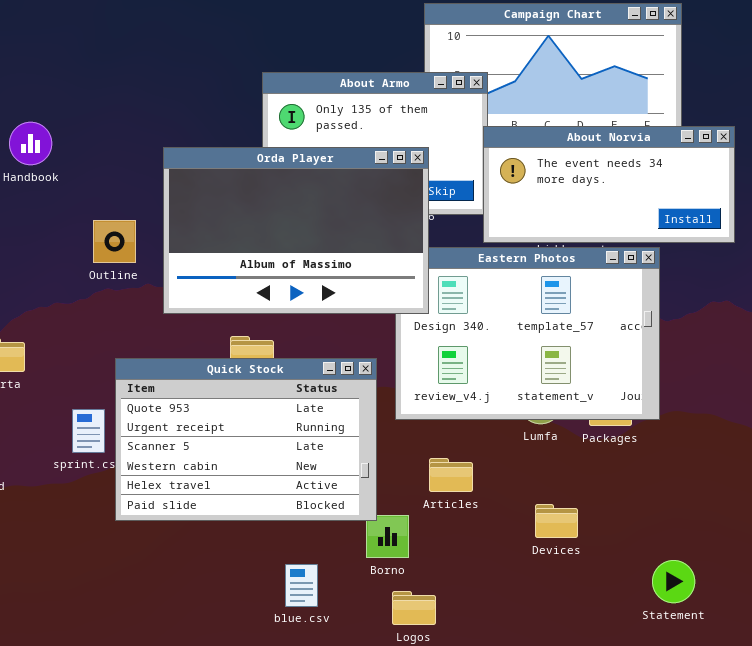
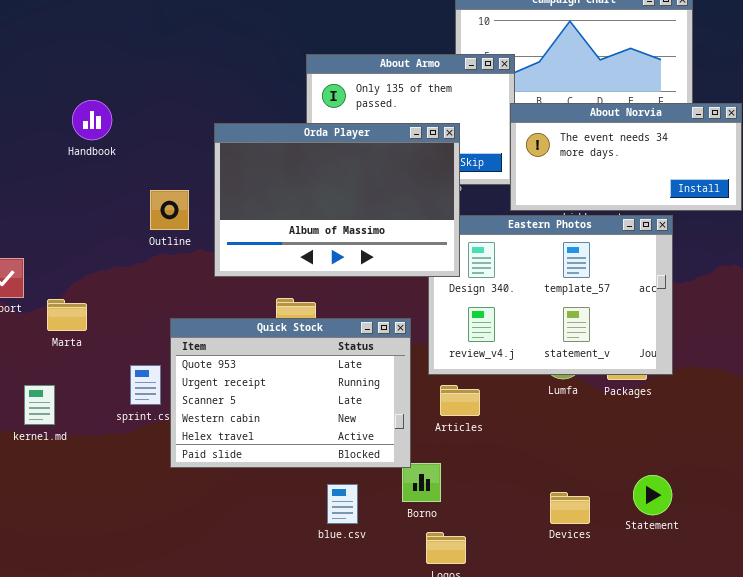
Articles: [429,458,473,492] -> [440,385,480,416], moved
Devices: [535,504,578,538] -> [550,492,590,524], moved
Statement: [652,560,695,603] -> [633,475,672,515], moved
blue.csv: [285,564,318,607] -> [327,484,358,524], moved

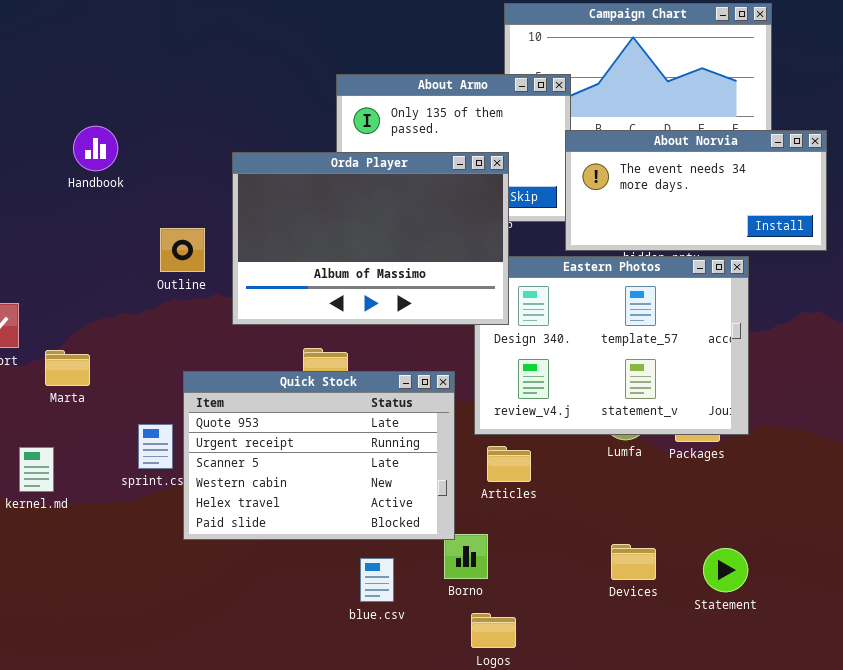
Devices: [550,492,590,524] -> [611,544,656,580], moved

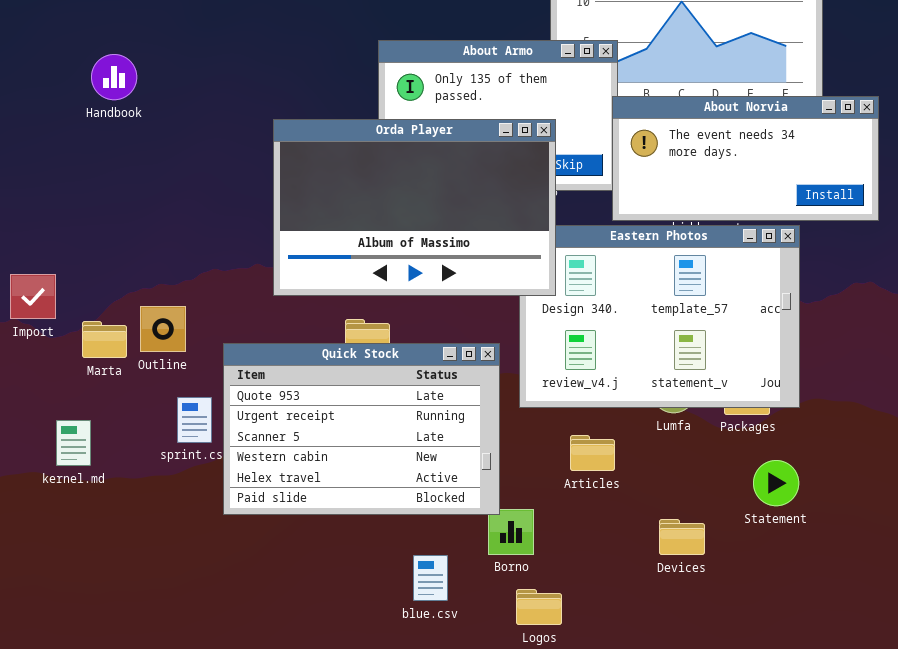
Handbook: [73,126,118,171] -> [91,54,137,100], moved
Outline: [160,228,205,272] -> [140,306,186,352], moved
Articles: [487,446,531,482] -> [570,435,615,471], moved
Statement: [703,548,748,592] -> [753,460,799,506], moved
blue.csv: [360,558,394,602] -> [413,555,448,601], moved

